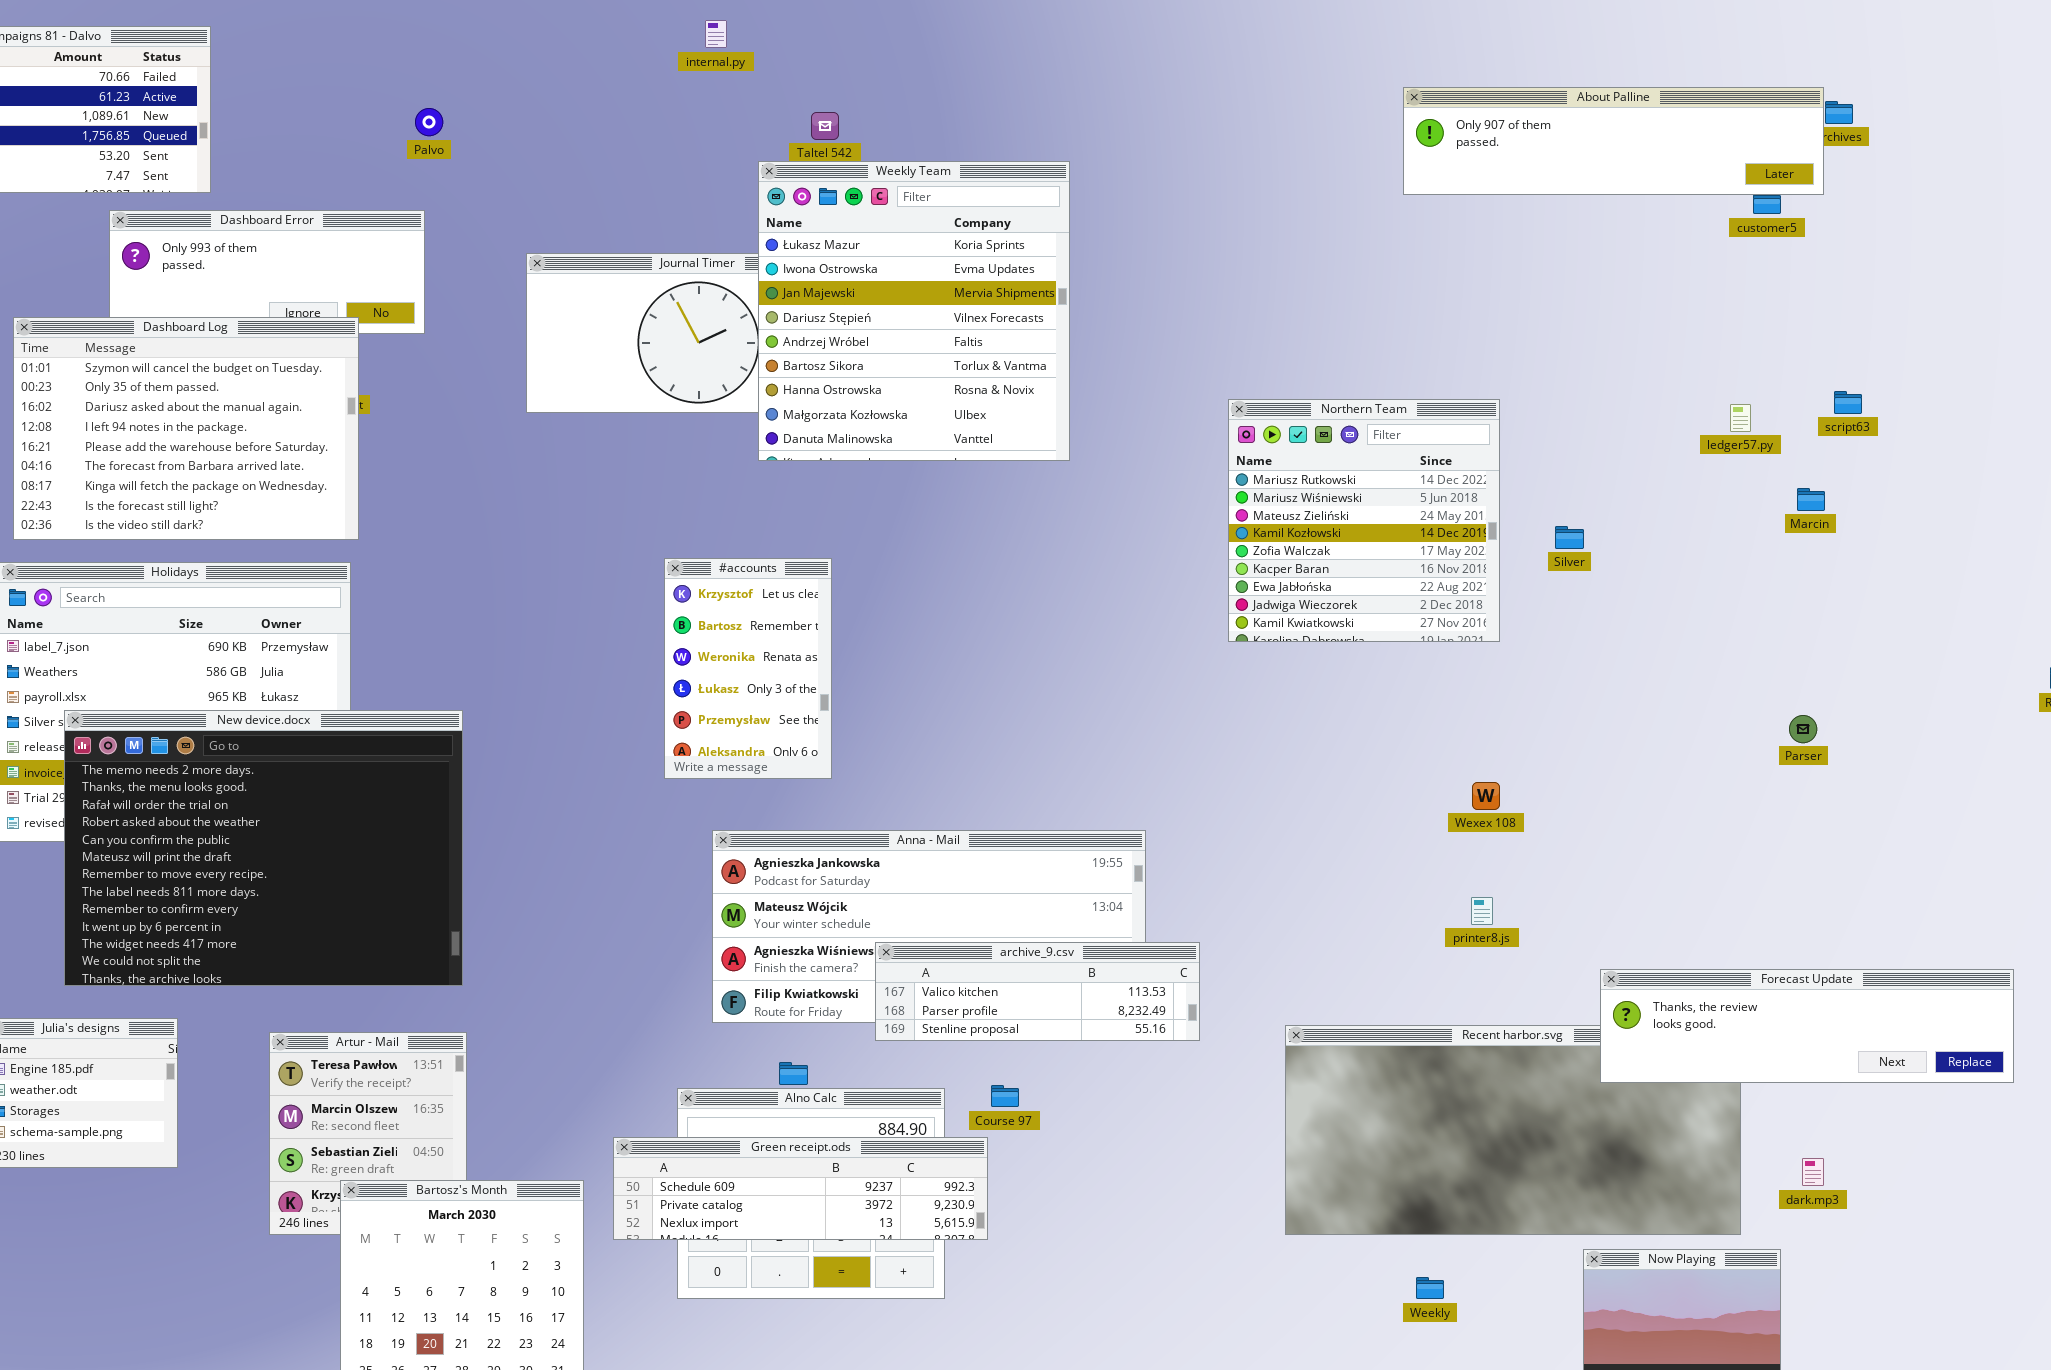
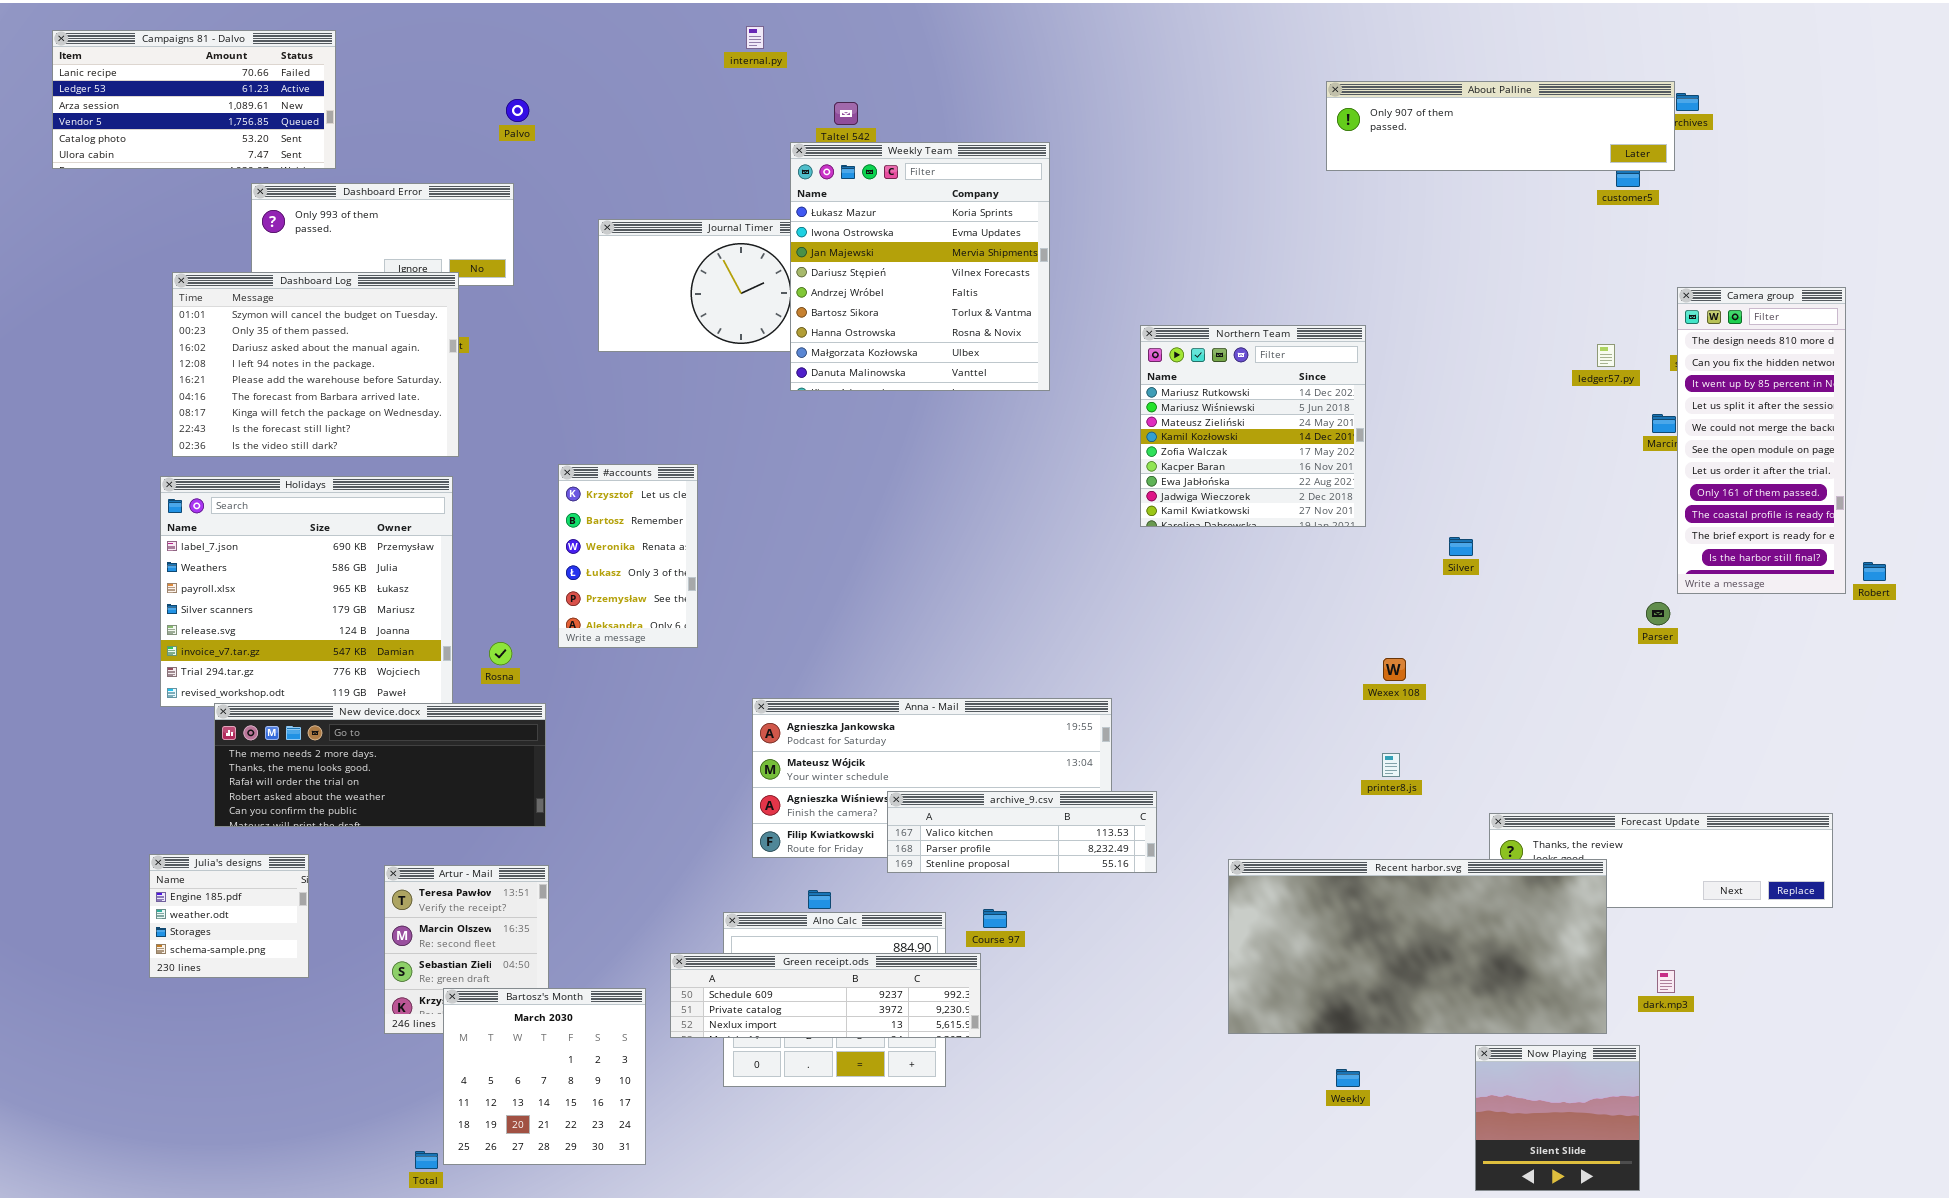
Camera group: none -> [1677,287,1846,594], opened
Northern Team: [1228,399,1500,642] -> [1140,325,1366,527], moved
Silver: [1555,526,1584,549] -> [1449,537,1473,556], moved
#accounts: [664,558,832,779] -> [558,464,698,648], moved
New device.docx: [64,710,463,986] -> [214,703,546,827], resized
Recent harbor.svg: [1285,1025,1741,1235] -> [1228,859,1607,1034], raised

